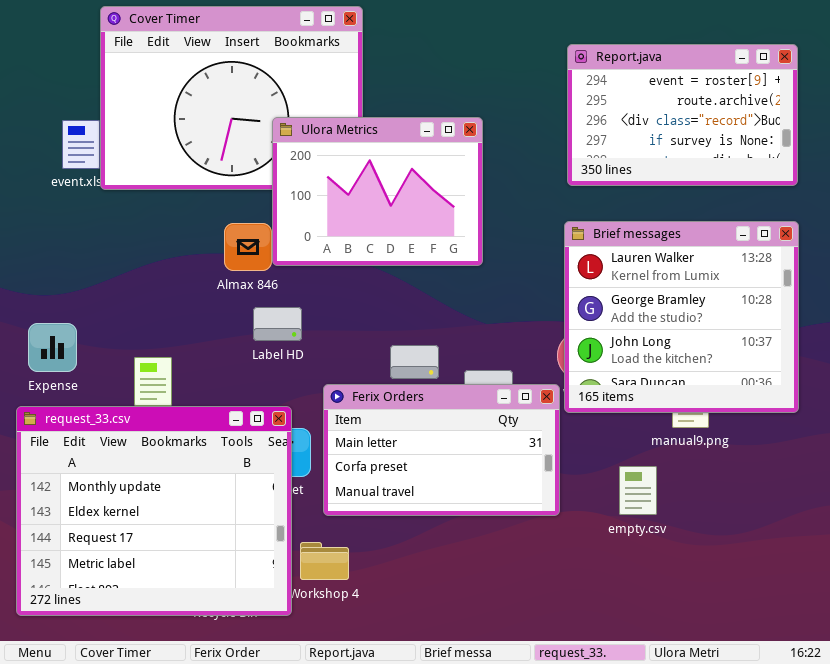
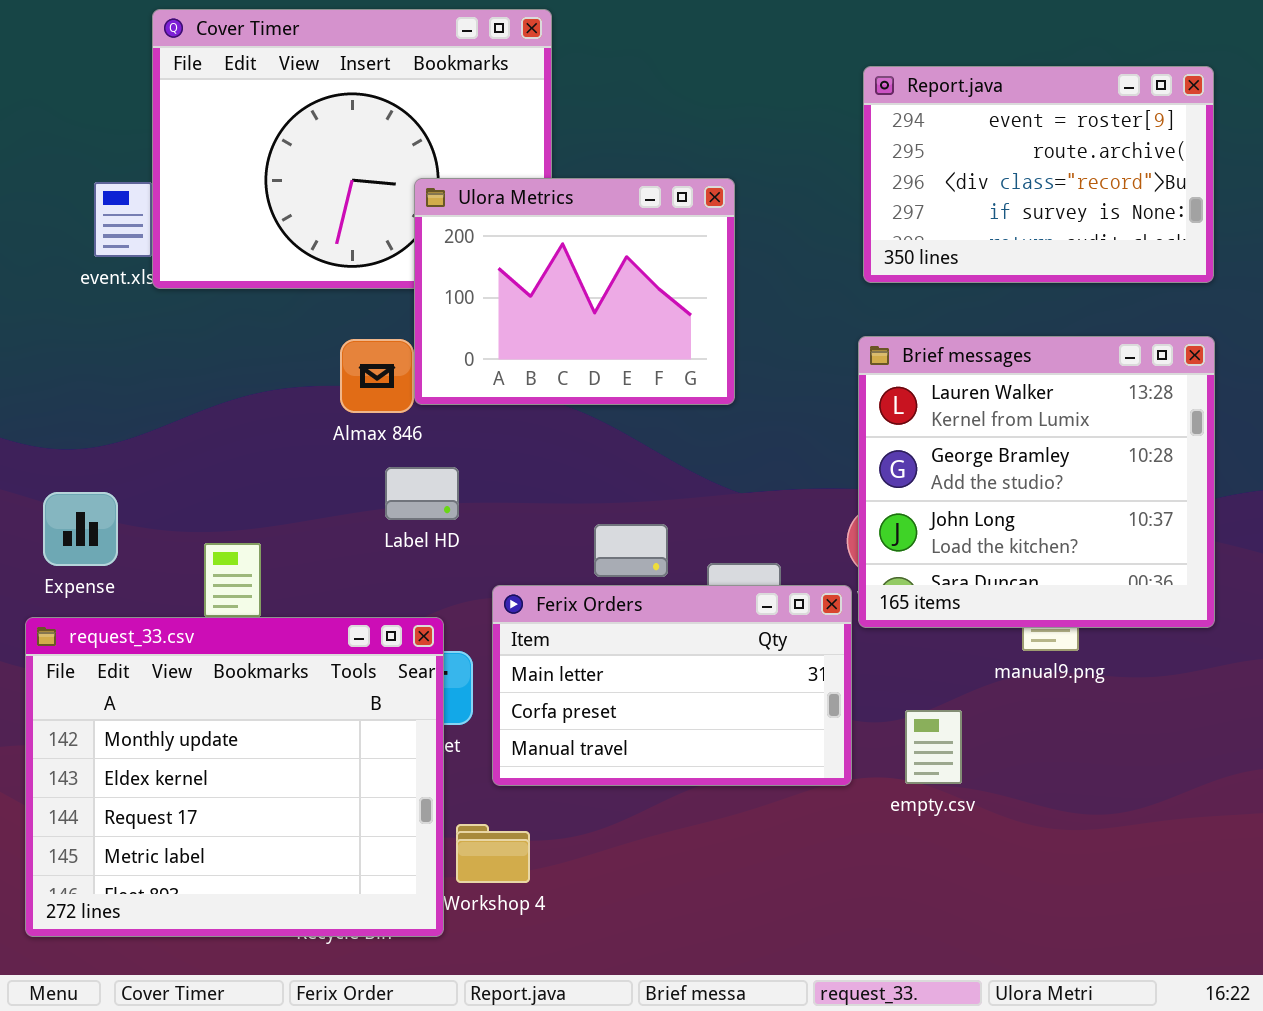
empty.csv: [619,466,657,515] -> [905,710,962,784], moved

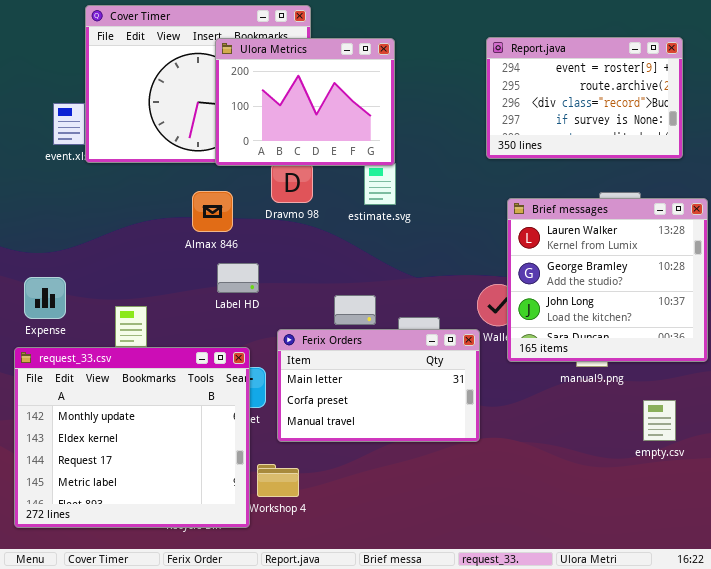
Ulora Metrics: [414,178,735,405] -> [215,38,395,166], moved
Brief messages: [858,336,1215,628] -> [507,198,708,362], moved
empty.csv: [905,710,962,784] -> [643,400,676,441], moved

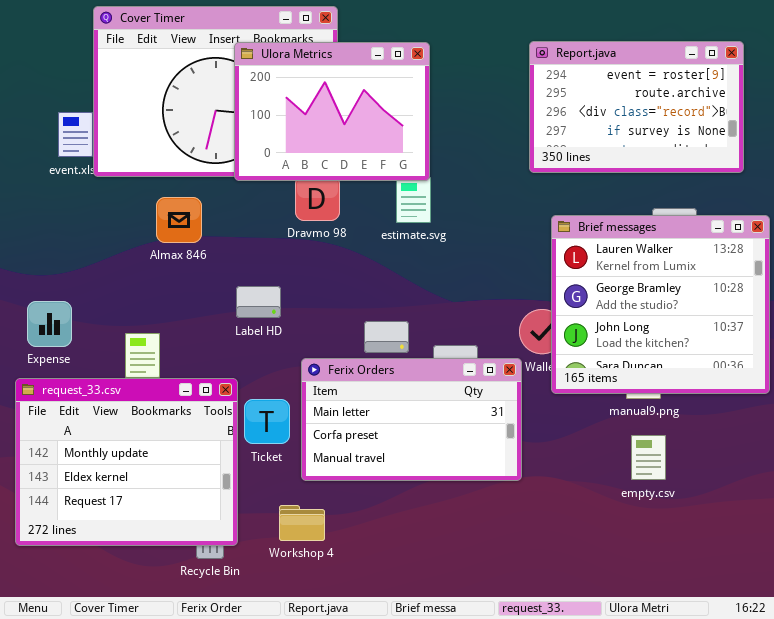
Almax 846: [192,191,233,232] -> [156,197,202,243], moved
request_33.csv: [14,347,250,528] -> [15,378,238,546], resized
empty.csv: [643,400,676,441] -> [631,435,666,480], moved

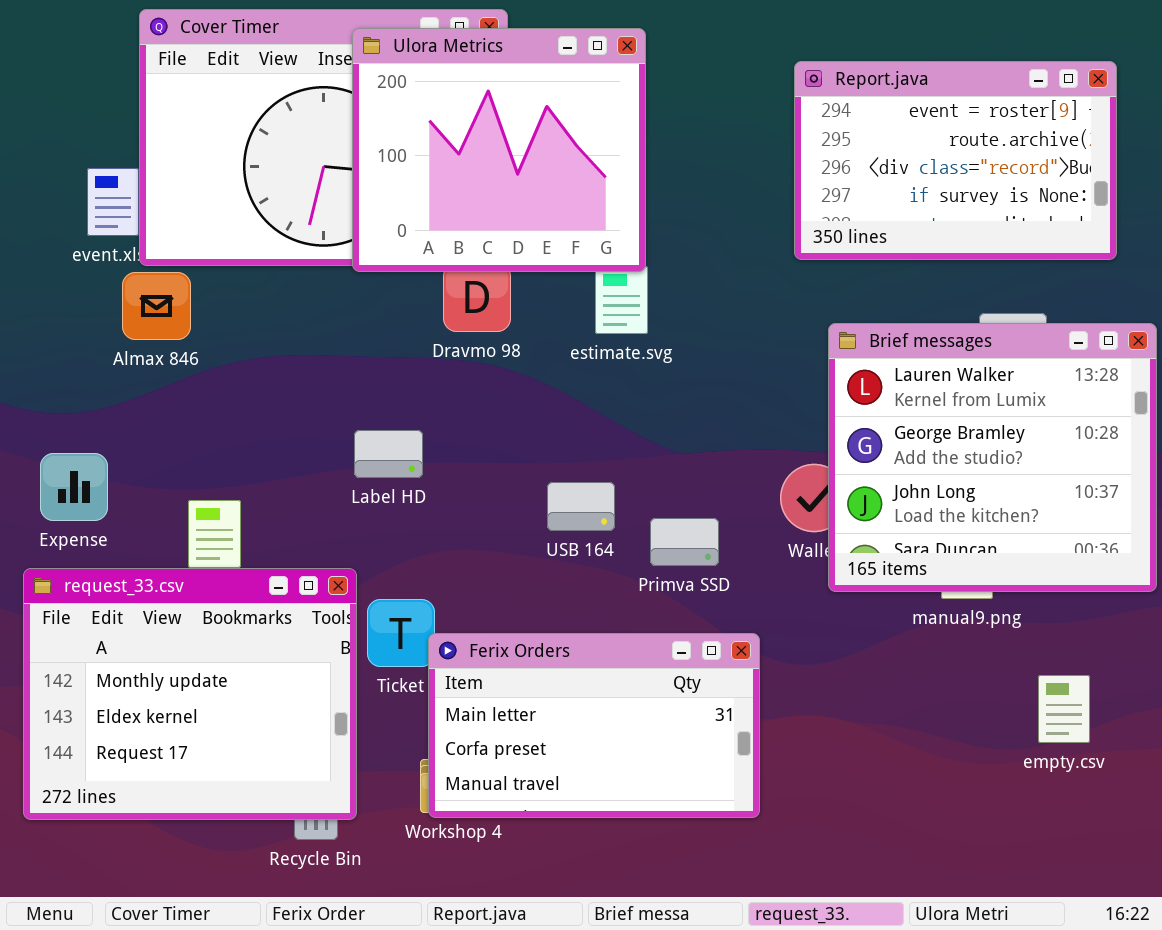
Ulora Metrics: [234,42,430,181] -> [352,28,646,272], resized
Almax 846: [156,197,202,243] -> [122,272,191,340], moved
Ferix Orders: [301,358,522,481] -> [428,633,760,818], moved
empty.csv: [631,435,666,480] -> [1038,675,1090,743], moved

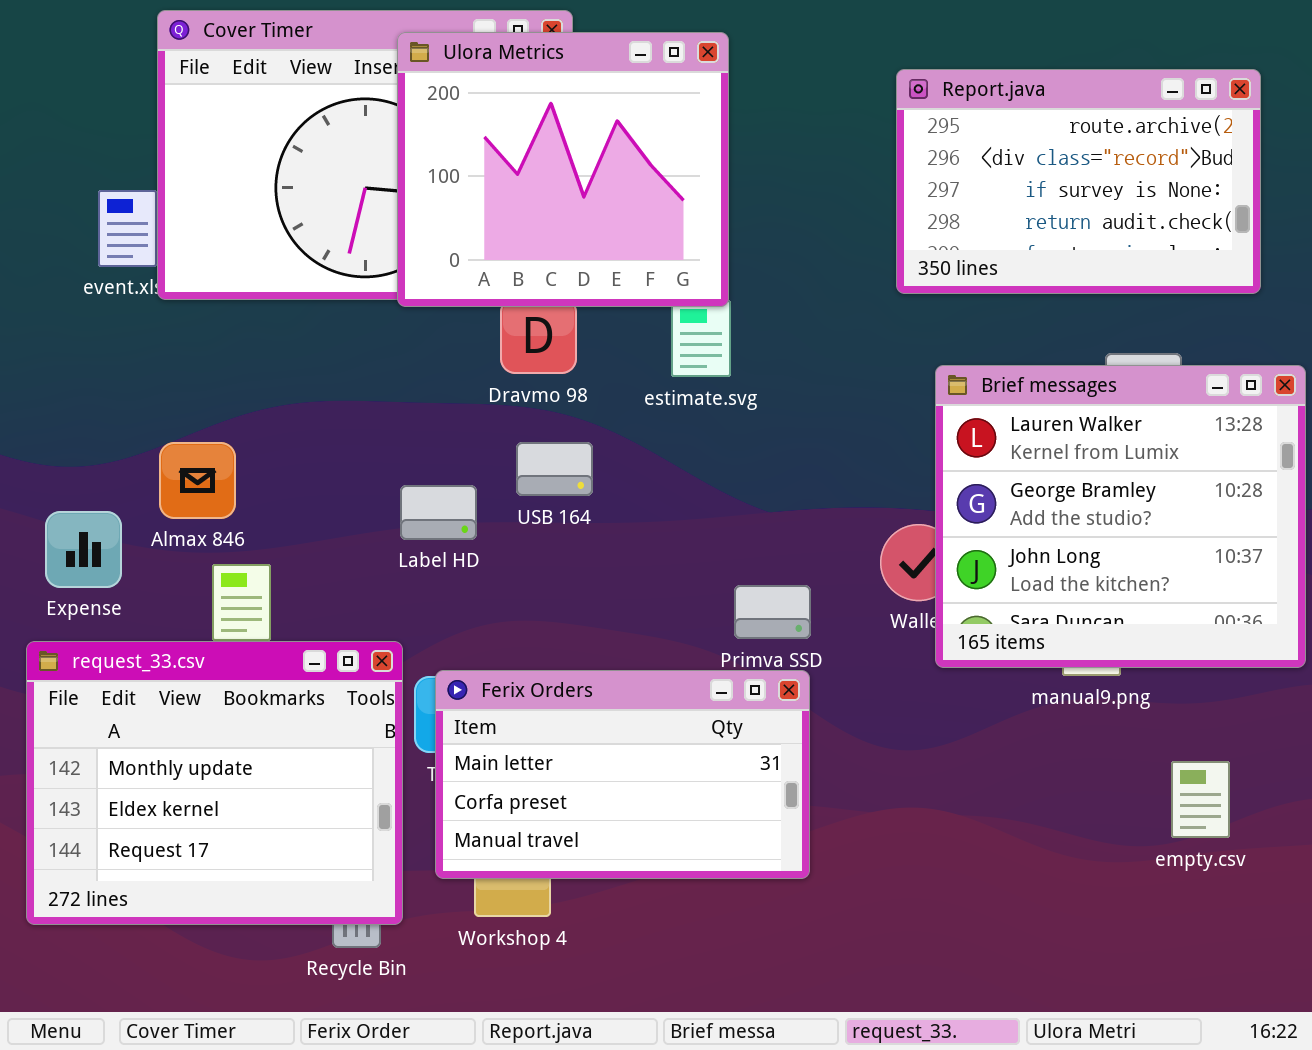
Report.java: [794,61,1117,260] -> [896,69,1261,294], scrolled down 1 row
Almax 846: [122,272,191,340] -> [159,442,236,519], moved
USB 164: [547,482,615,531] -> [516,442,593,496], moved
Ferix Orders: [428,633,760,818] -> [435,670,810,879], moved

